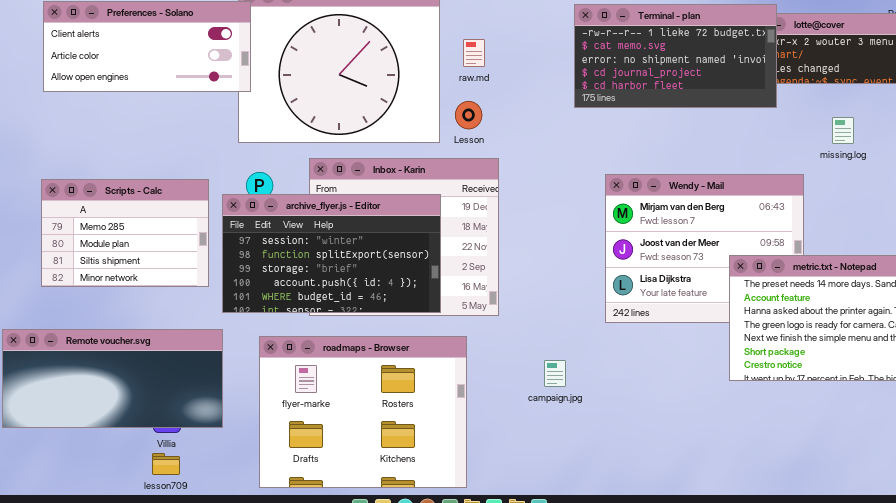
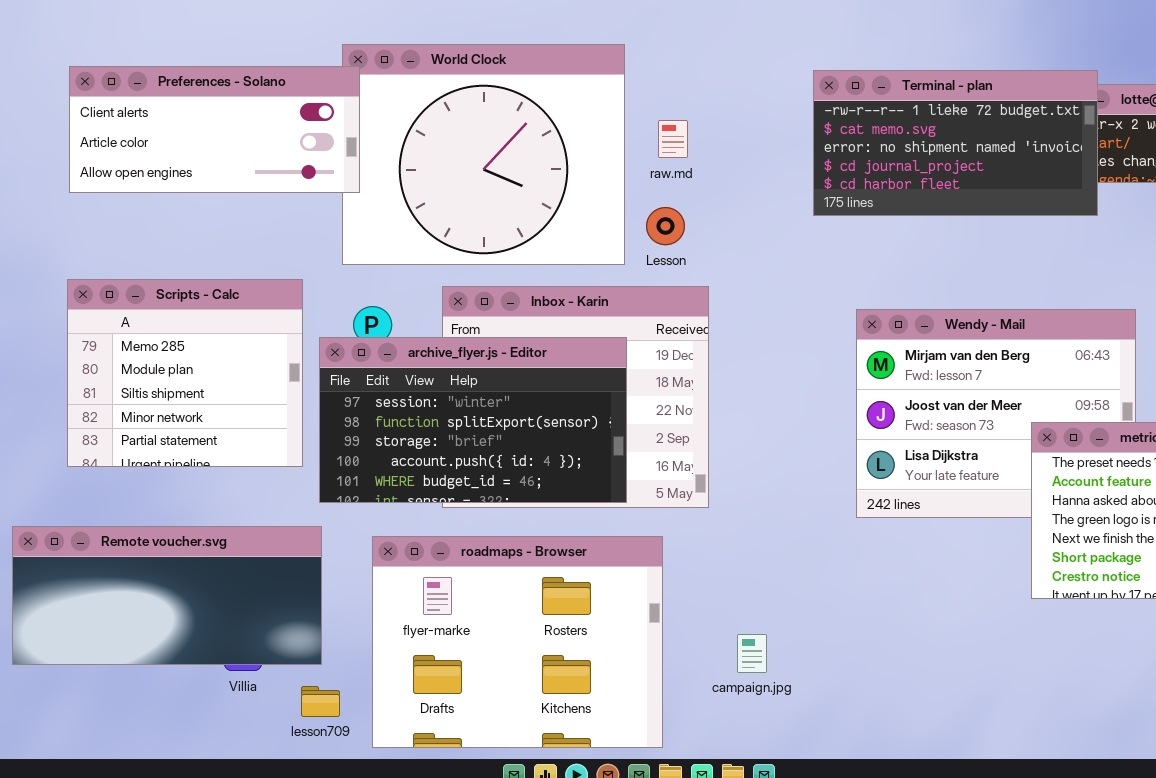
Scripts - Calc: [41,179,209,287] -> [67,279,303,467], resized
campaign.jpg: [544,360,566,387] -> [737,634,767,673], moved
lesson709: [152,453,180,475] -> [301,686,340,717], moved

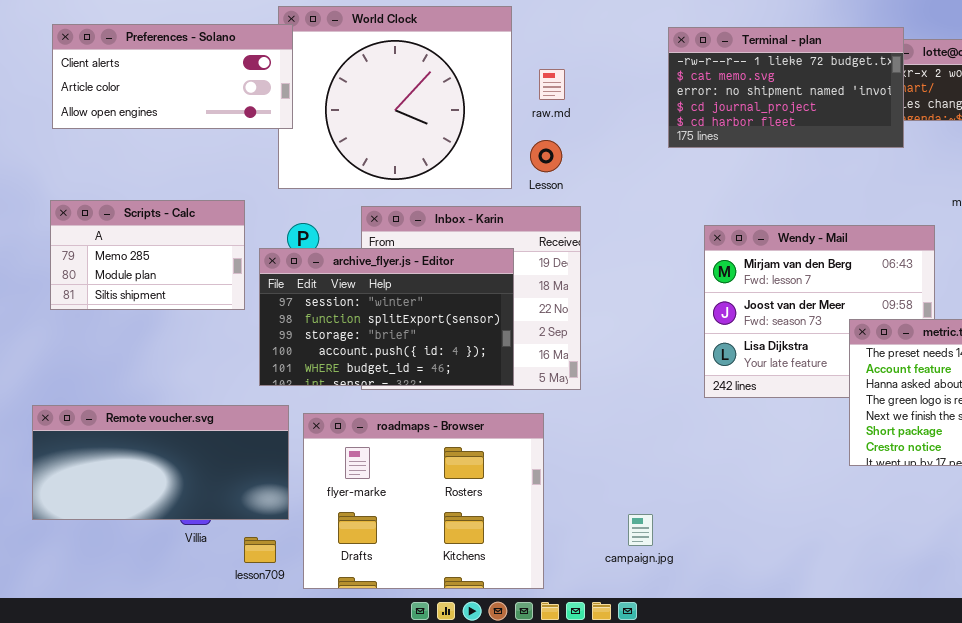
Scripts - Calc: [67,279,303,467] -> [50,200,245,310], resized
Remote voucher.svg: [12,526,322,665] -> [32,405,289,520], moved
campaign.jpg: [737,634,767,673] -> [628,514,653,546], moved

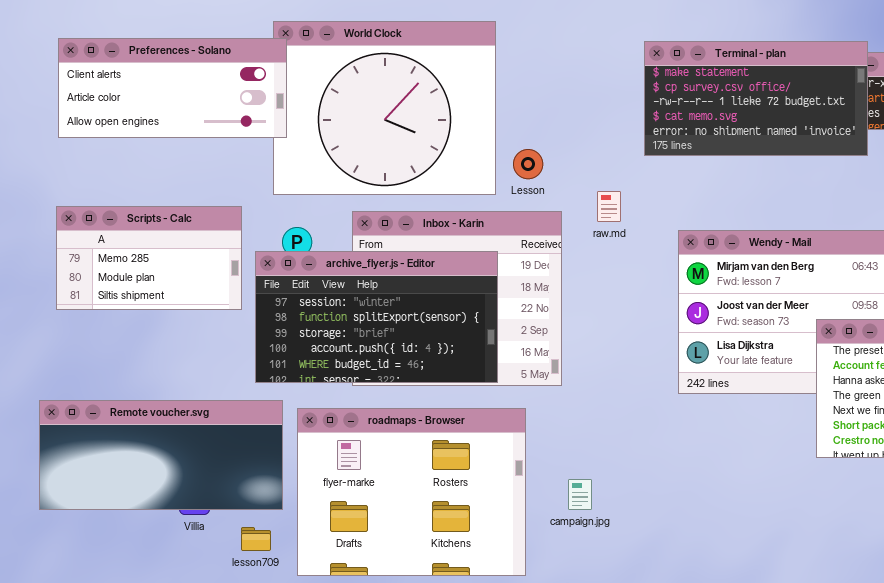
Terminal - plan: [668,27,904,148] -> [644,41,868,156], scrolled up 2 rows
raw.md: [539,69,565,100] -> [597,191,621,222], moved
campaign.jpg: [628,514,653,546] -> [568,479,592,510], moved

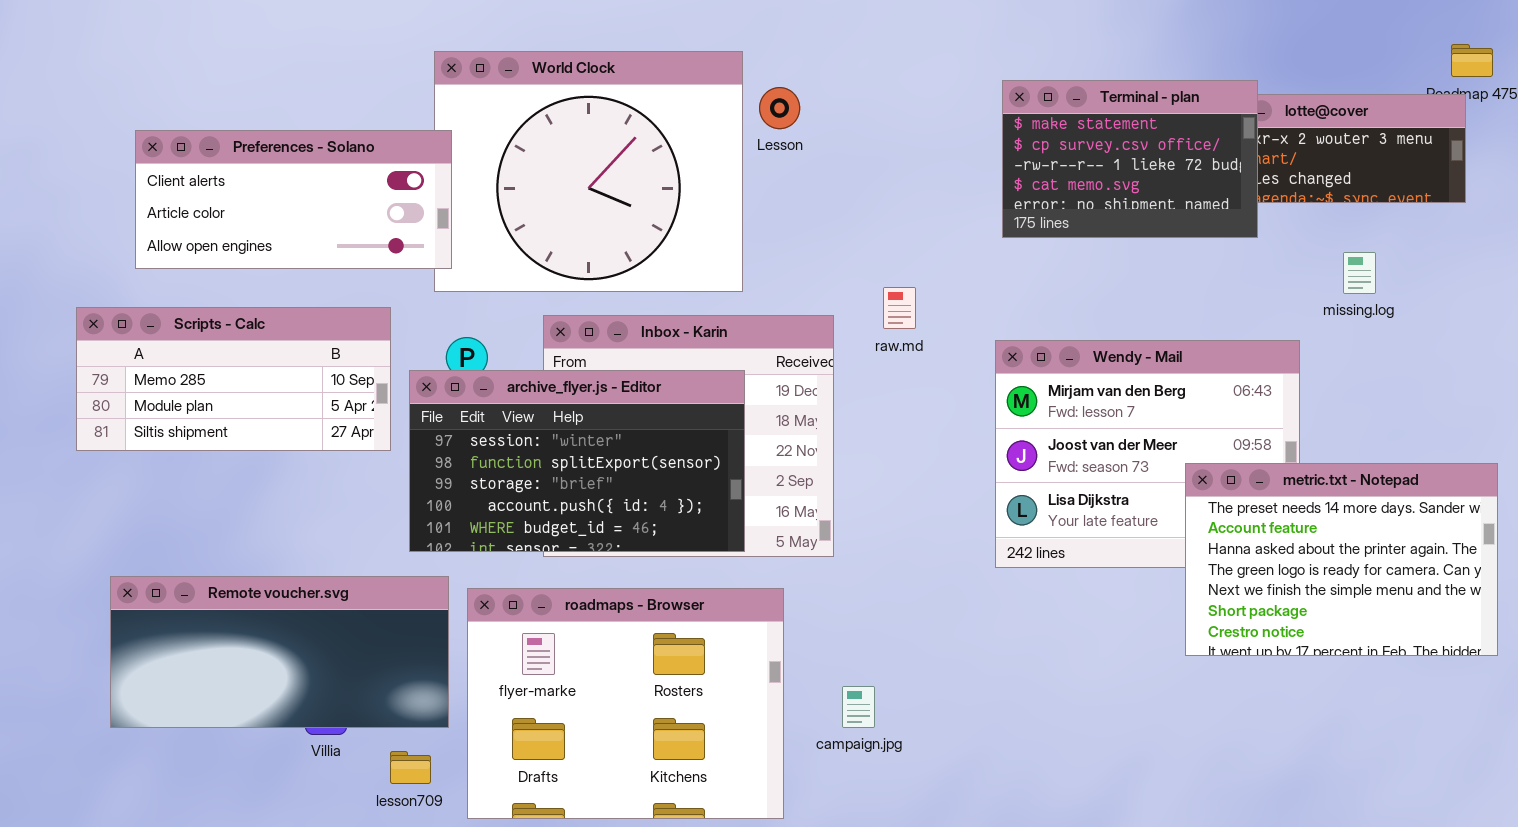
Preferences - Solano: [58,38,287,138] -> [135,130,452,269], moved
Terminal - plan: [644,41,868,156] -> [1002,80,1258,238], resized
Lesson: [513,149,543,179] -> [759,87,800,129], moved
Scripts - Calc: [56,206,242,310] -> [76,307,391,451], resized

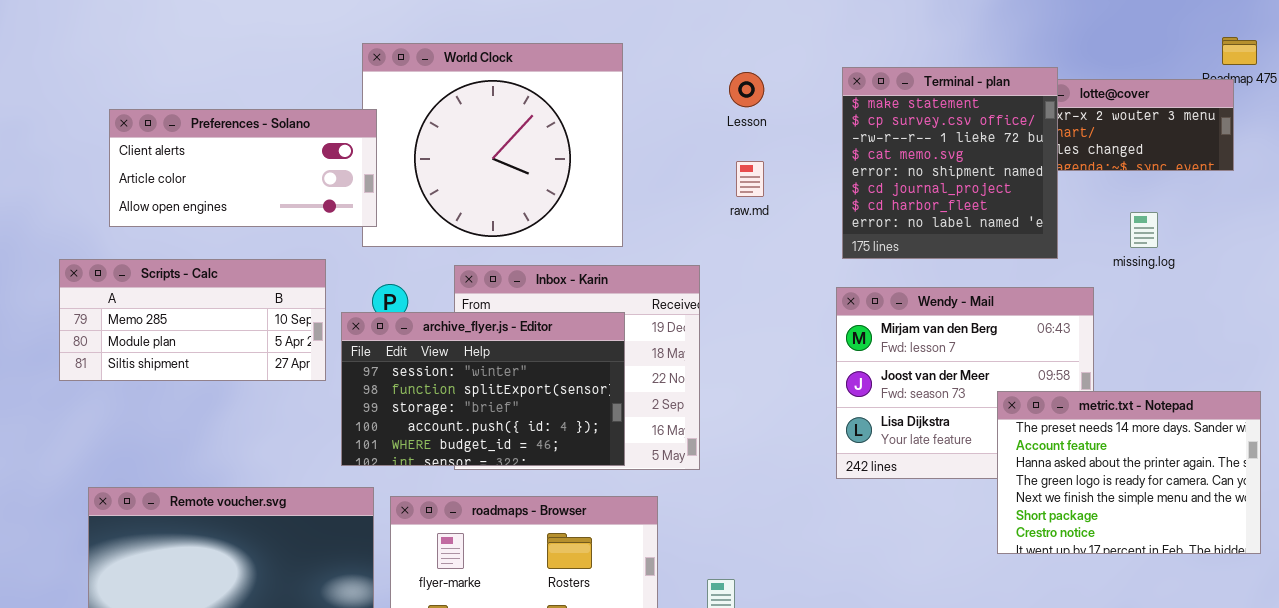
Terminal - plan: [1002,80,1258,238] -> [842,67,1058,259], resized
Lesson: [759,87,800,129] -> [729,72,764,107], moved
raw.md: [883,287,916,329] -> [736,161,764,197], moved

